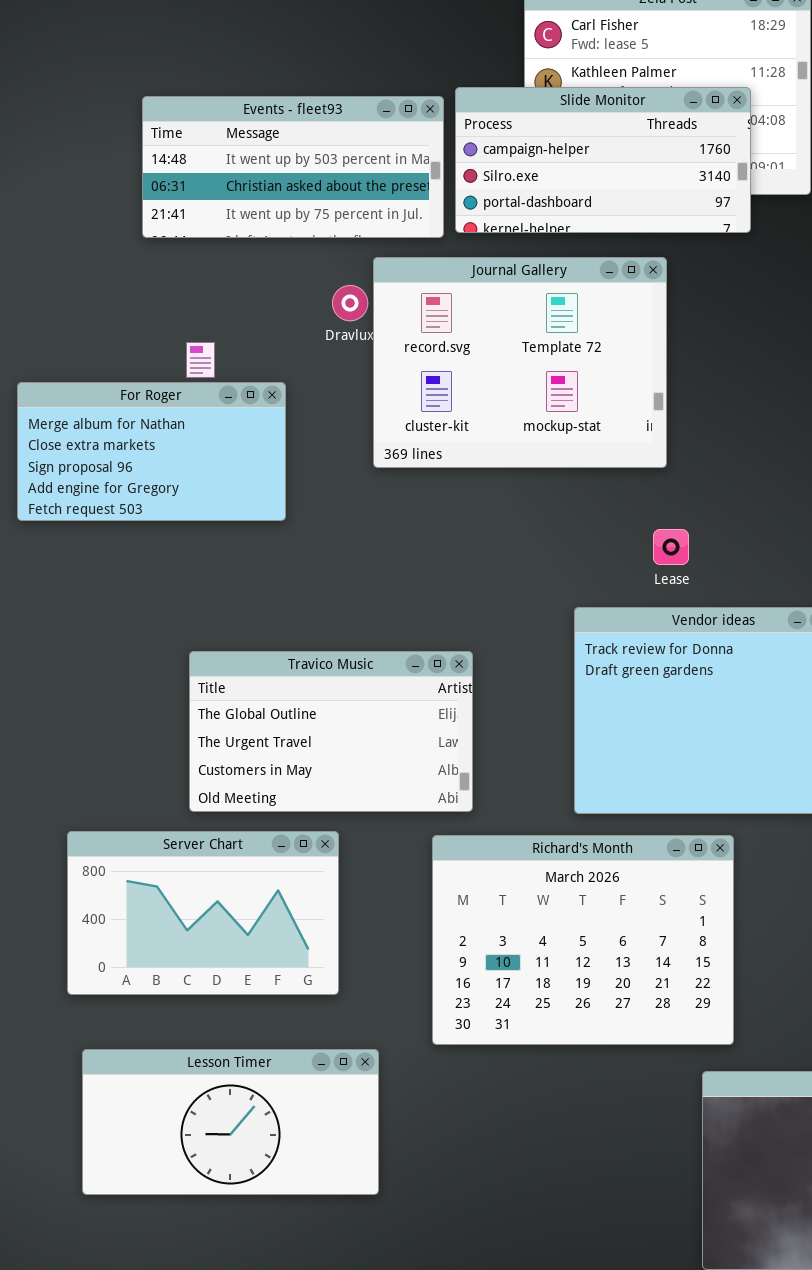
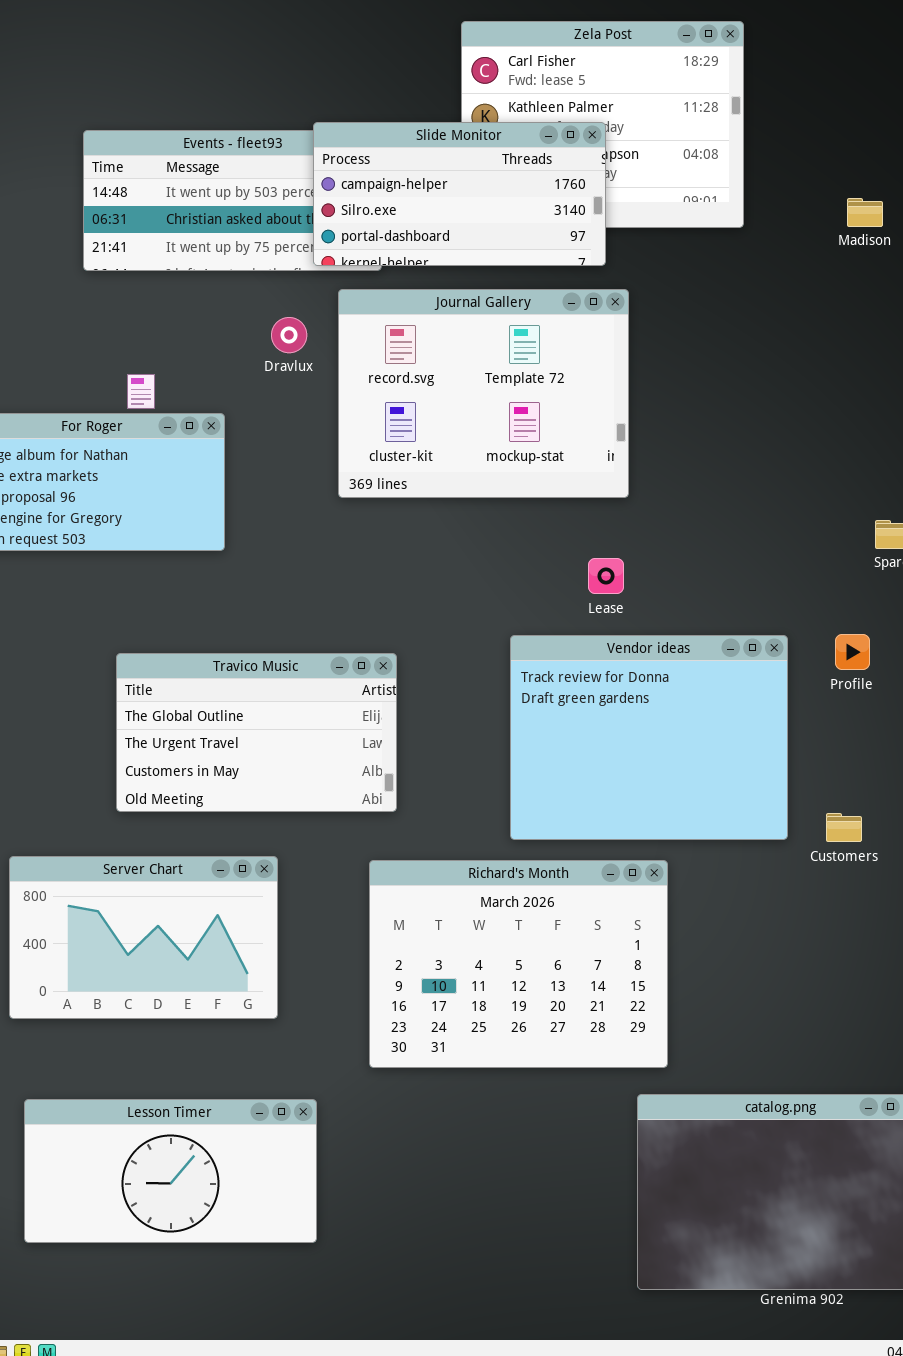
Slide Monitor: [455,87,751,233] -> [313,122,606,266], moved
Journal Gallery: [373,257,667,468] -> [338,289,629,498], moved
Travico Music: [189,651,473,812] -> [116,653,397,812], moved
Lesson Timer: [82,1049,379,1195] -> [24,1099,317,1243], moved

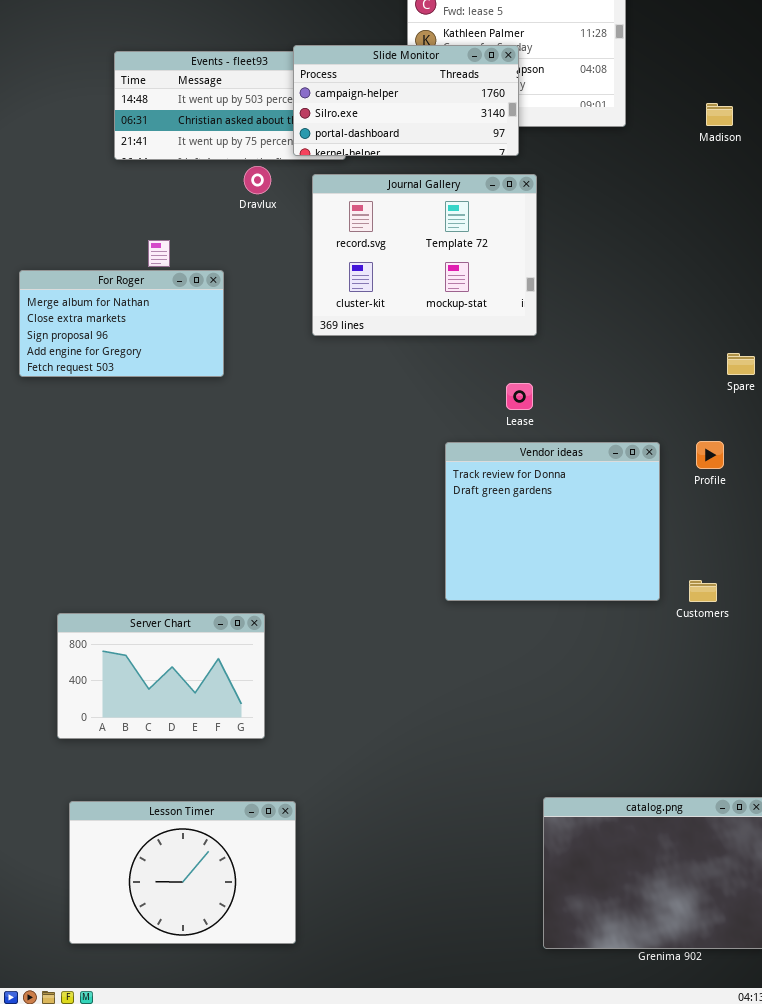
Dravlux: [271,317,307,353] -> [244,166,271,194], moved
Travico Music: [116,653,397,812] -> none, closed
Richard's Month: [369,860,668,1068] -> none, closed
Lesson Timer: [24,1099,317,1243] -> [69,801,296,944], resized

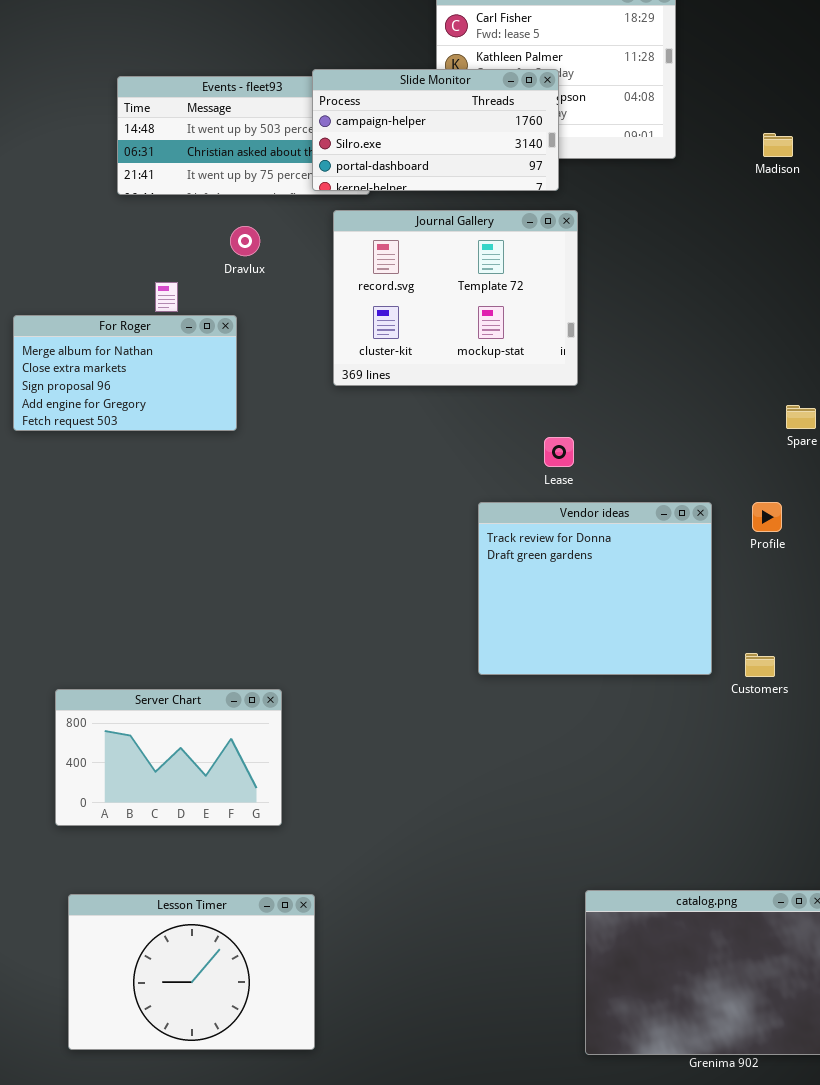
Dravlux: [244,166,271,194] -> [230,226,260,256], moved

